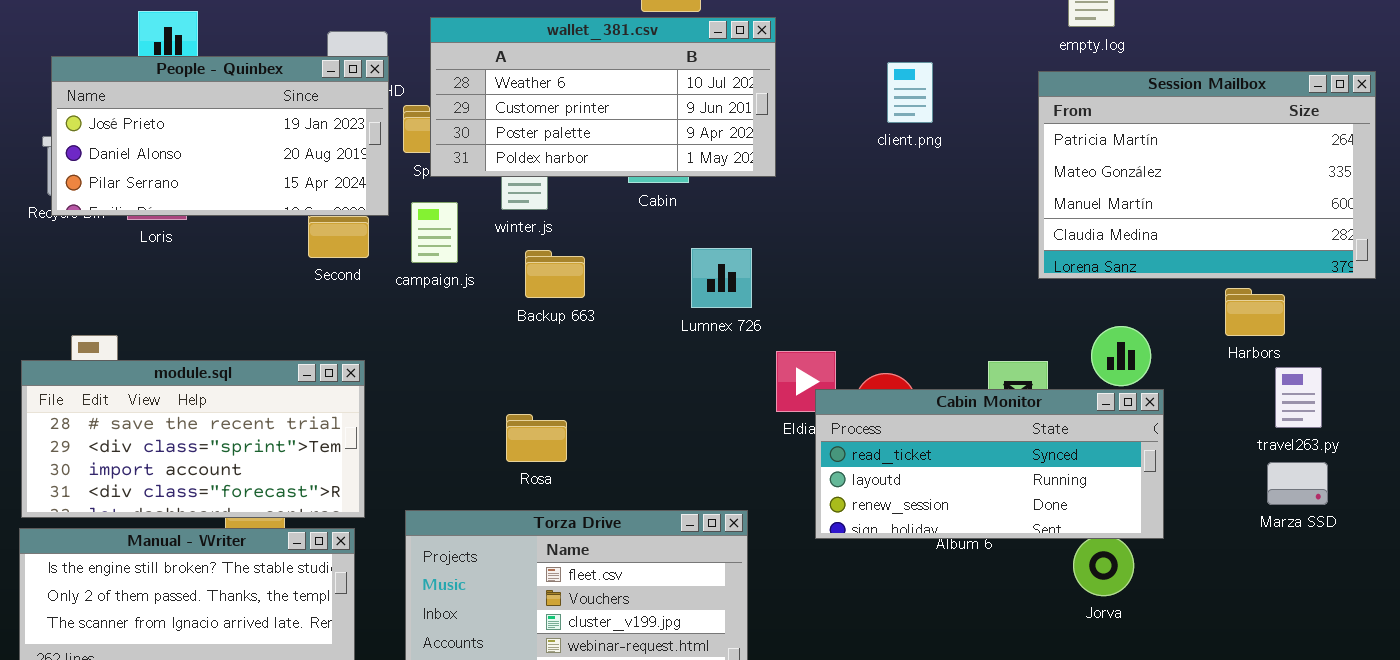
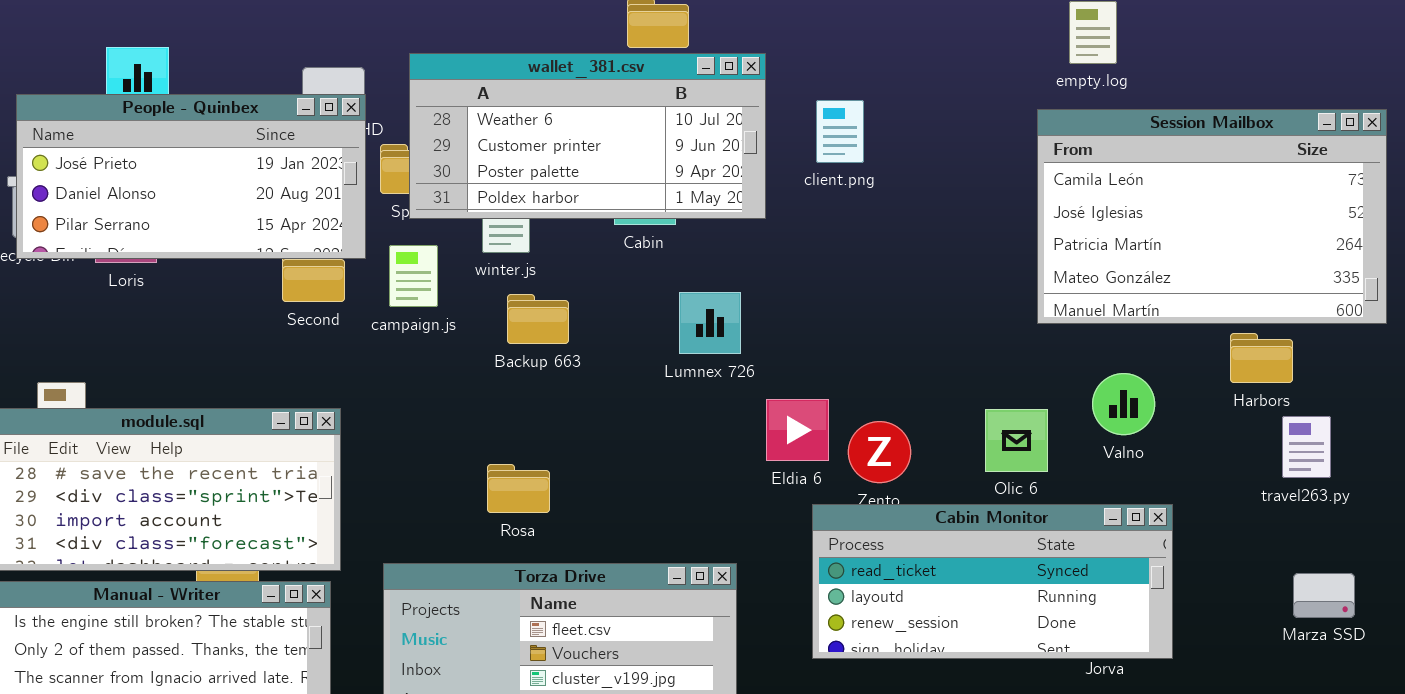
client.png: [887,62,933,123] -> [816,100,864,163], moved
Session Mailbox: [1038,71,1376,279] -> [1037,109,1387,324], scrolled up 2 rows
Cabin Monitor: [815,389,1164,539] -> [812,504,1173,659], moved
Marza SSD: [1267,462,1328,505] -> [1293,573,1355,618], moved

